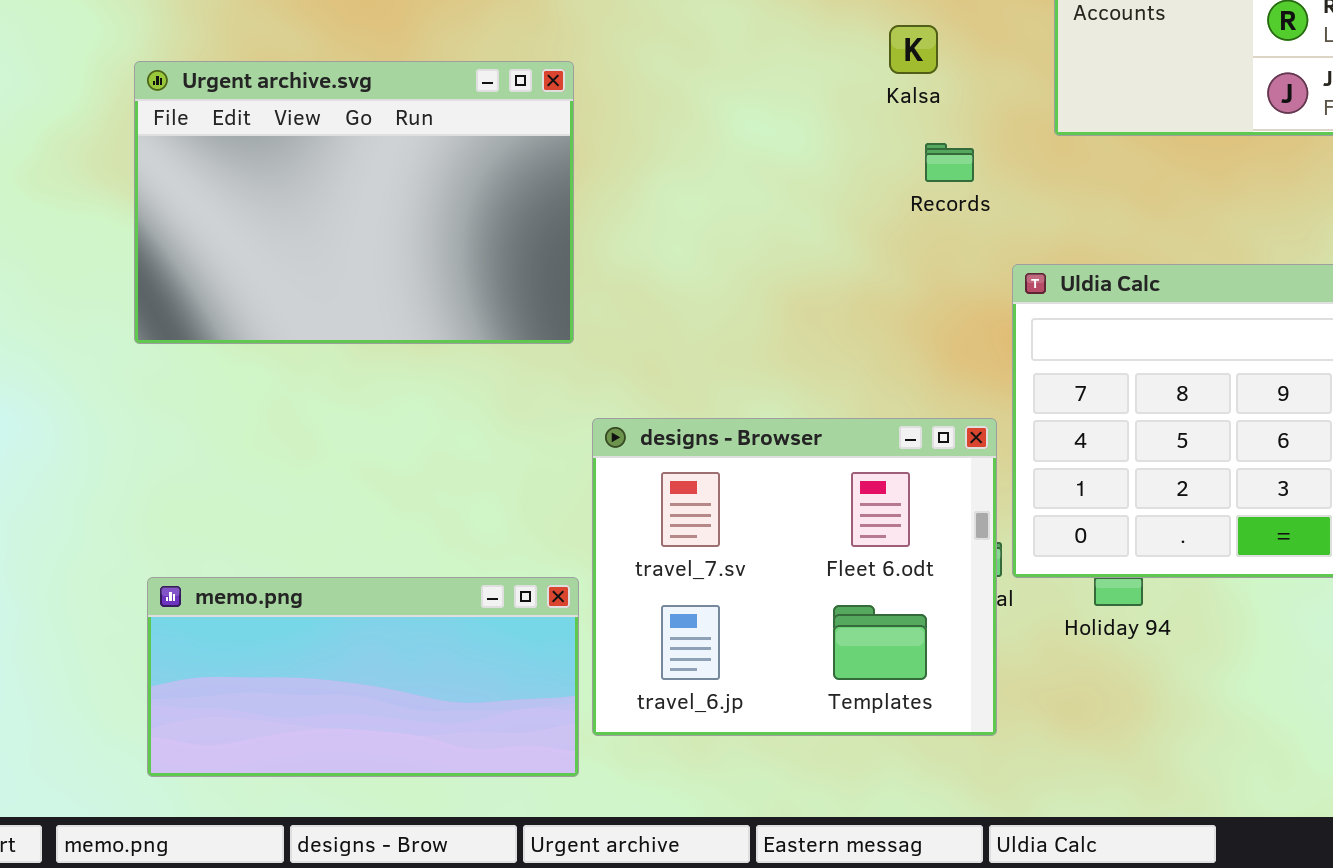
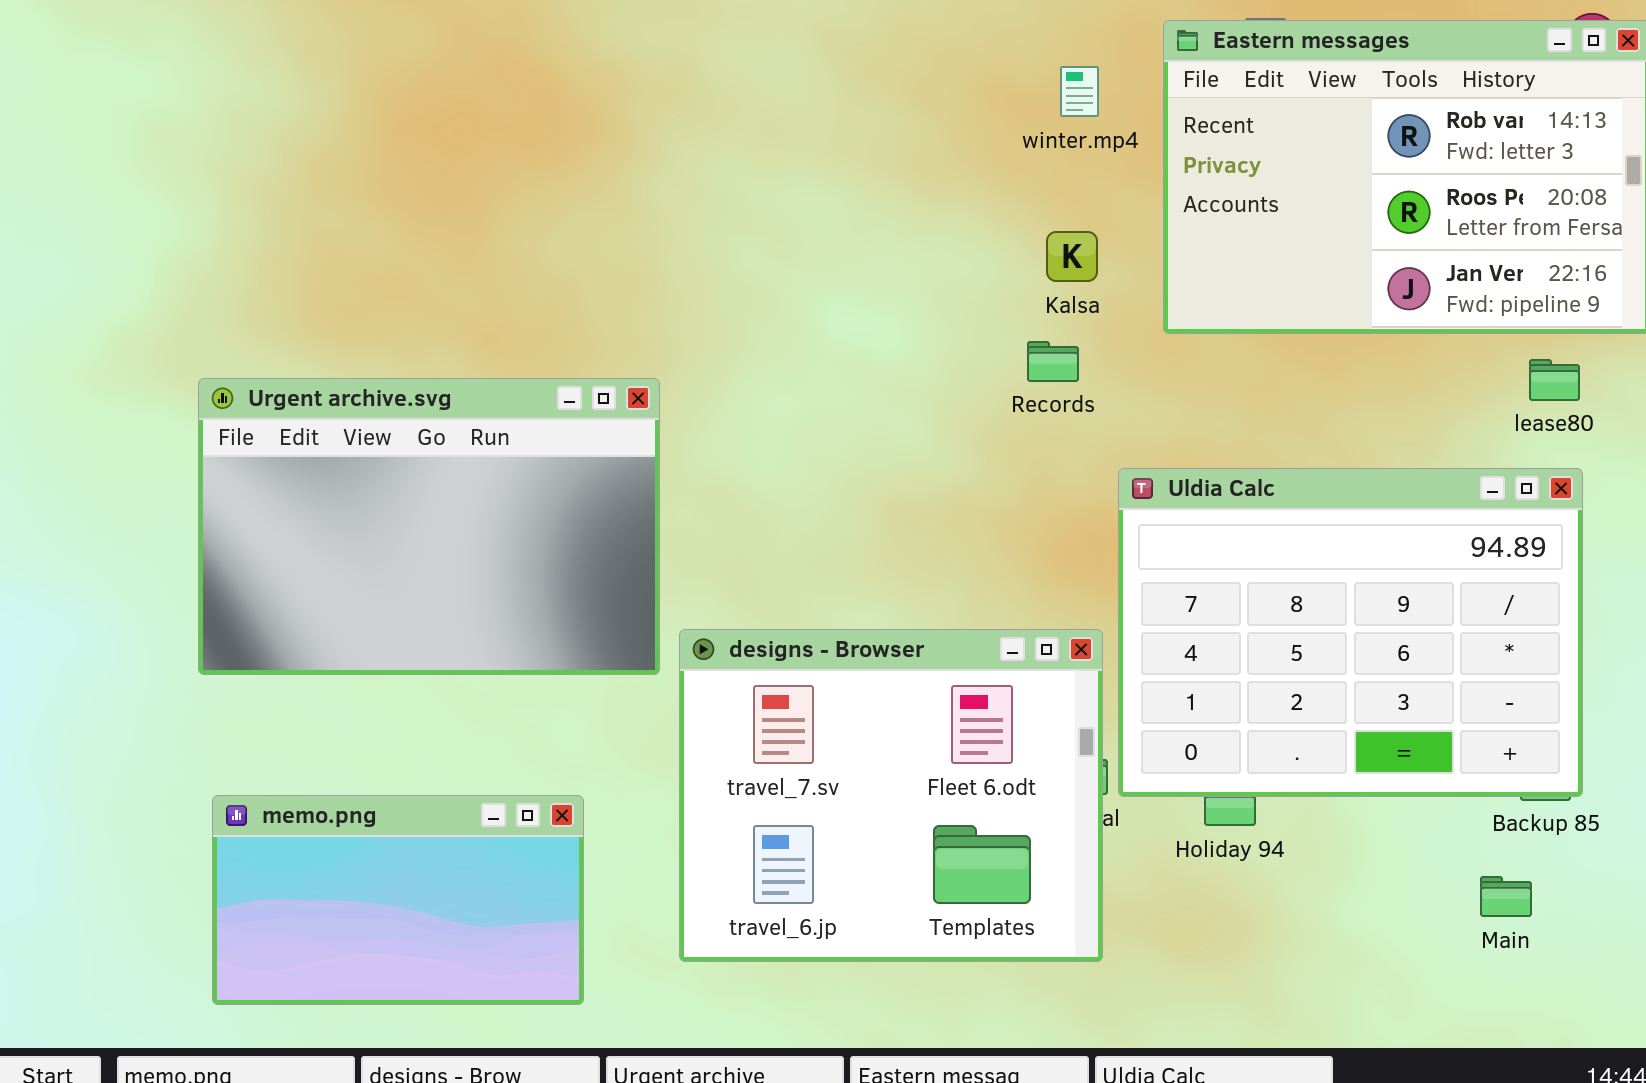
Kalsa: [889,25,938,74] -> [1046,231,1098,282], moved
Urgent archive.svg: [134,61,574,344] -> [198,378,660,675], moved
memo.png: [147,577,579,777] -> [212,795,584,1005], resized

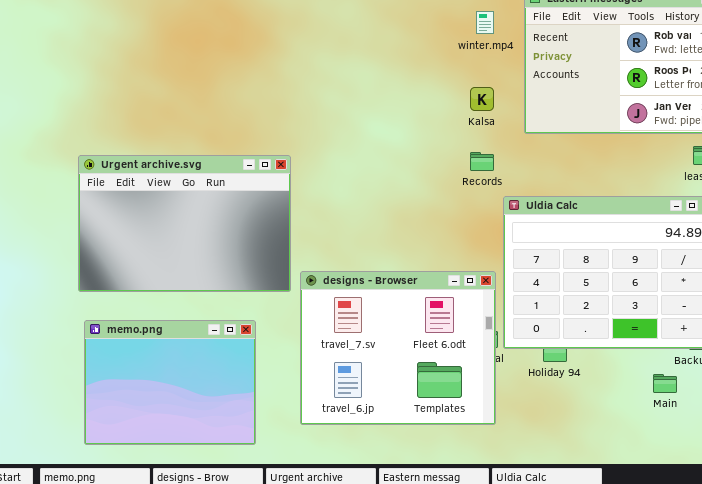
Records: [1027,341,1079,382] -> [470,152,494,171], moved
memo.png: [212,795,584,1005] -> [84,320,256,445], resized
Main: [1480,876,1532,917] -> [653,374,677,393], moved

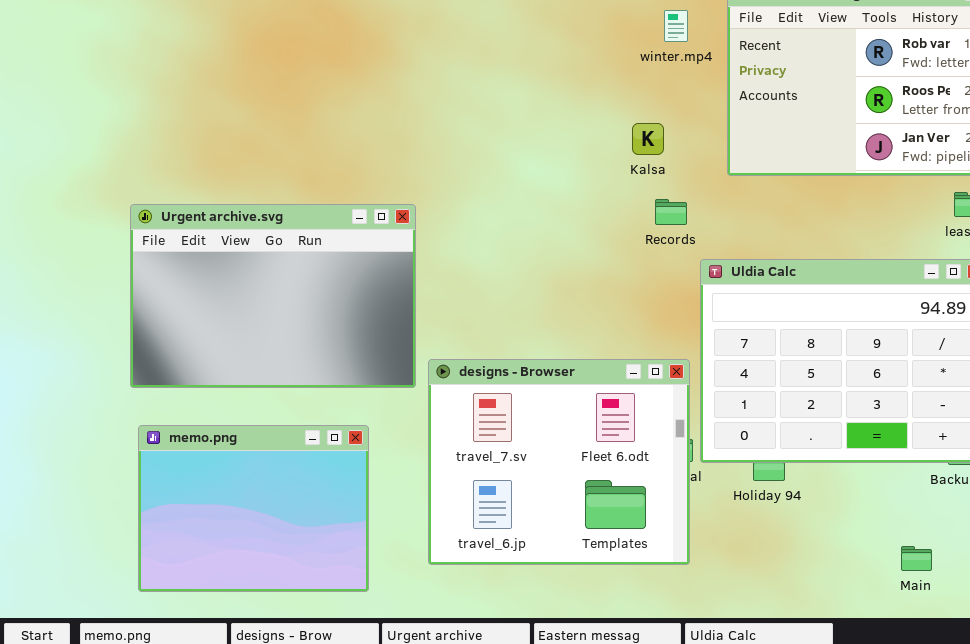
Kalsa: [470,87,494,111] -> [632,123,664,155], moved
Main: [653,374,677,393] -> [901,546,932,571], moved

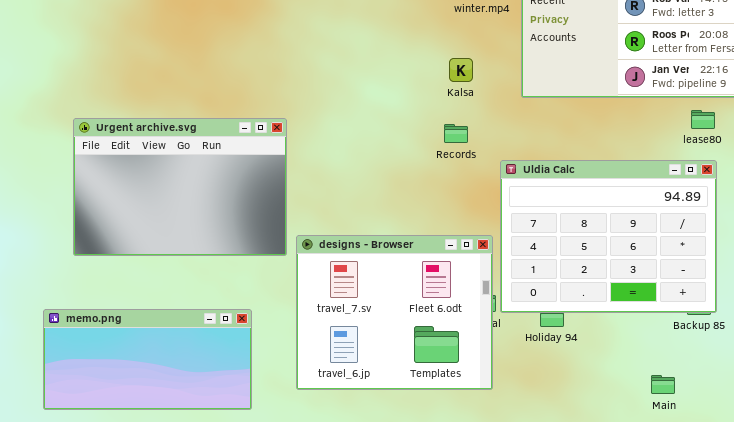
Records: [655,199,687,225] -> [444,124,468,143], moved
memo.png: [138,425,369,592] -> [43,309,252,410], resized

